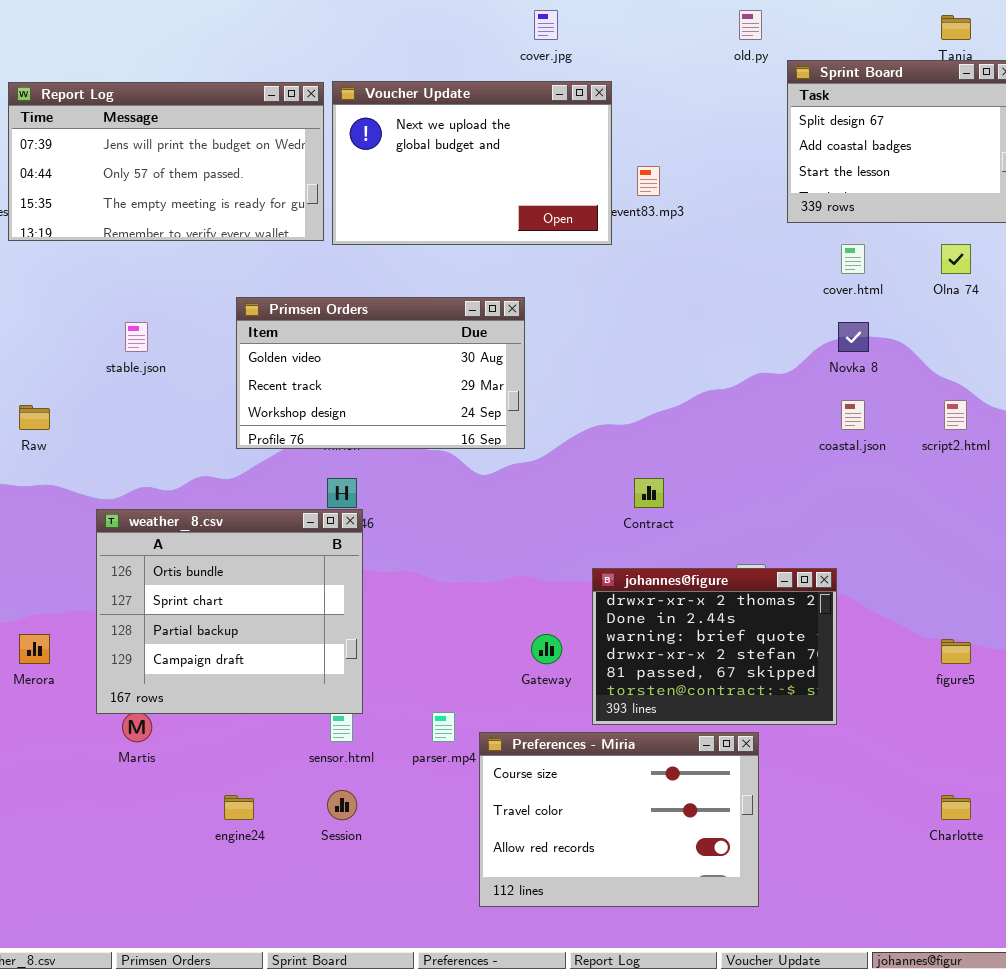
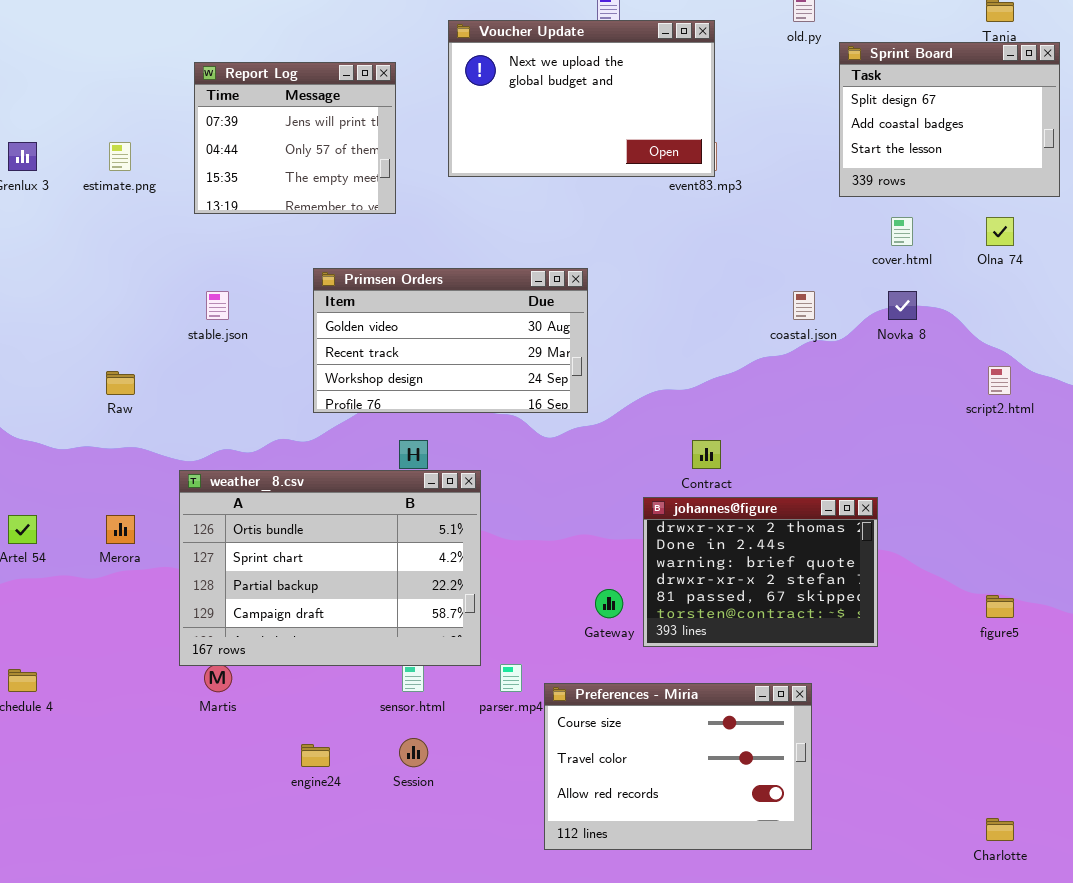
Voucher Update: [332,81,612,245] -> [448,20,715,177], moved
Report Log: [8,82,324,241] -> [194,62,396,214], resized
coastal.json: [841,400,865,430] -> [793,291,815,320], moved
weather_8.csv: [96,509,363,714] -> [179,470,481,666], resized
johannes@figure: [592,568,837,725] -> [643,497,878,647], moved
Merora: [19,634,50,664] -> [106,515,135,544], moved
Charlotte: [941,795,971,820] -> [986,818,1014,841], moved

